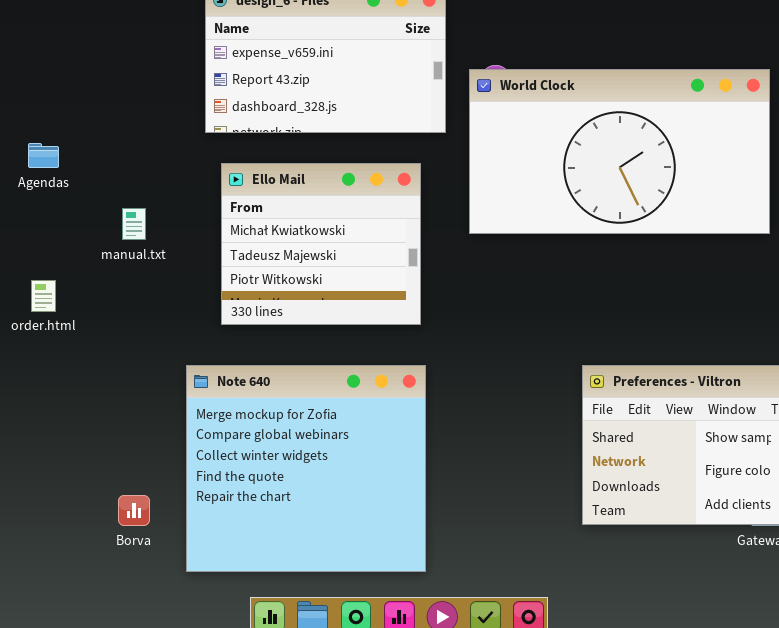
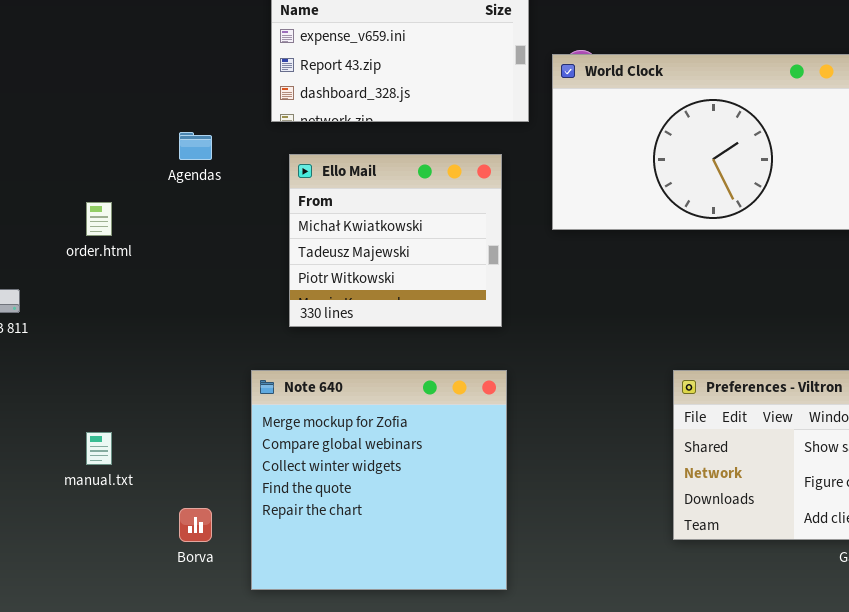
Agendas: [28,143,59,168] -> [179,132,212,160], moved
manual.txt: [122,208,146,240] -> [86,432,112,465], moved
order.html: [31,280,56,312] -> [86,202,112,236], moved

